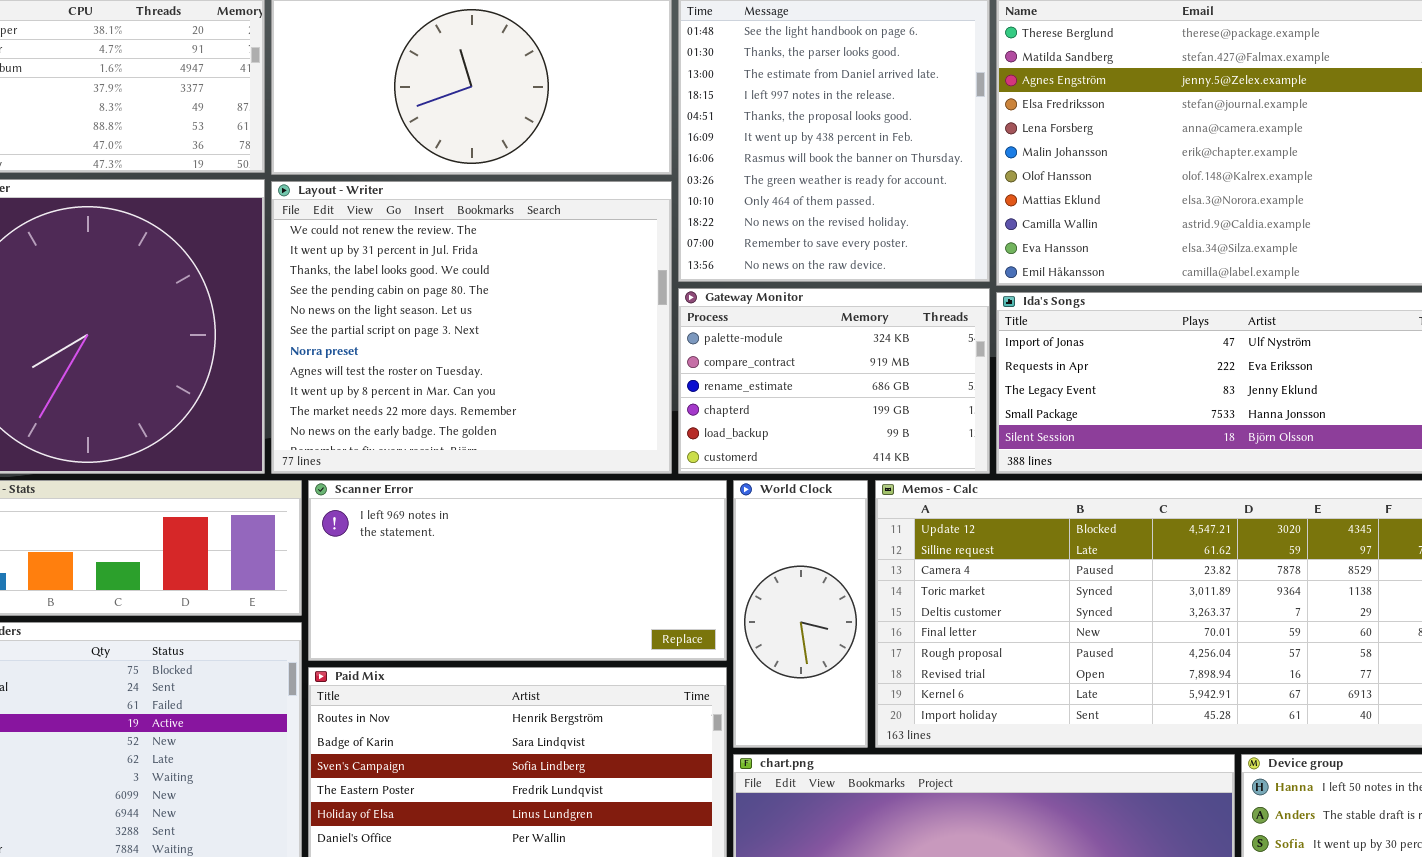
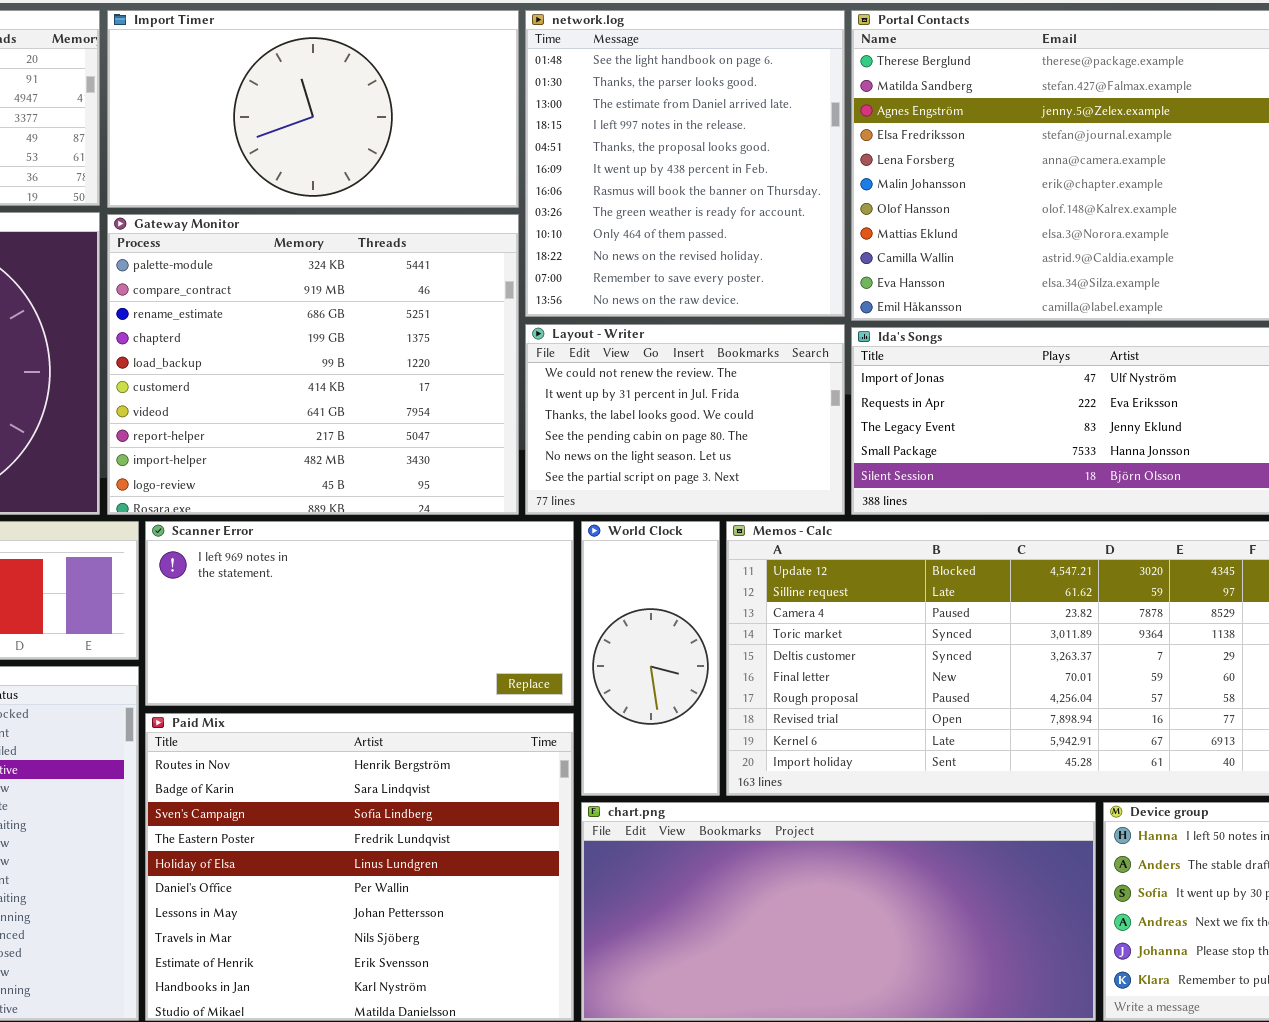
Layout - Writer: [271,181,672,474] -> [525,324,845,515], moved, resized
Gateway Monitor: [678,288,990,474] -> [107,214,519,515], moved, resized

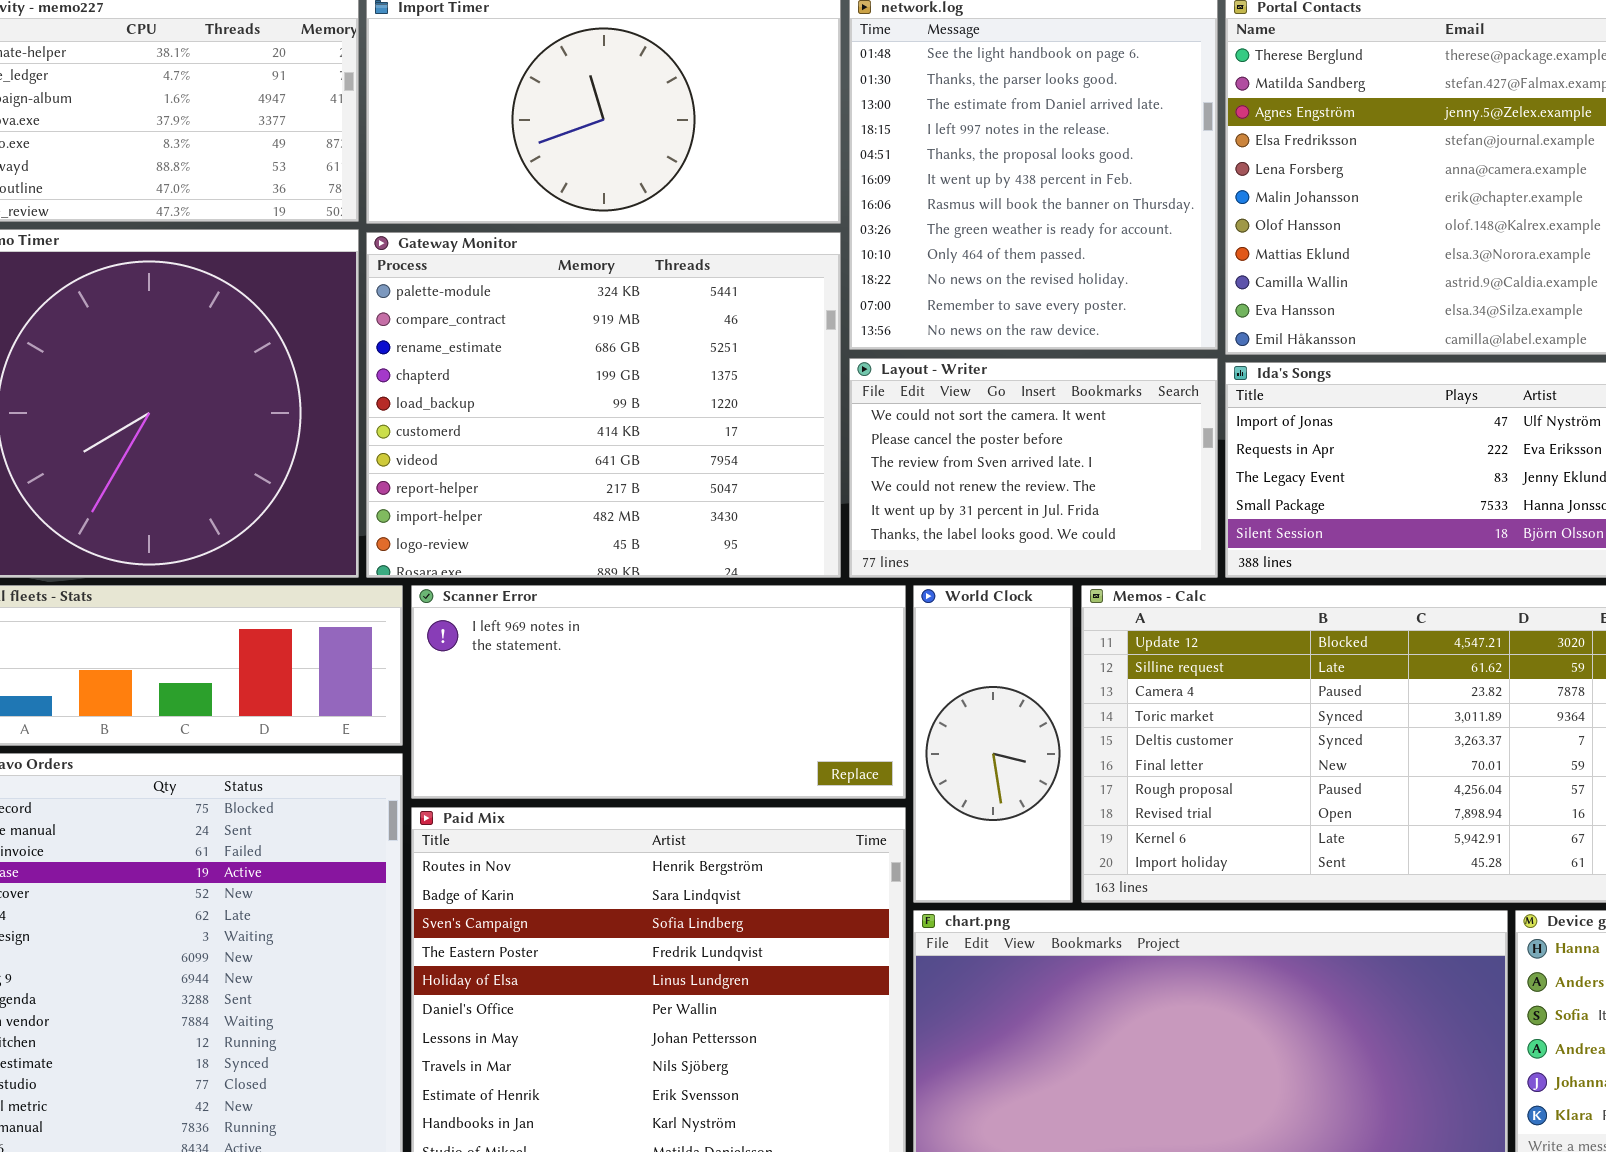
Layout - Writer: [525,324,845,515] -> [849,358,1218,578], scrolled up 3 rows

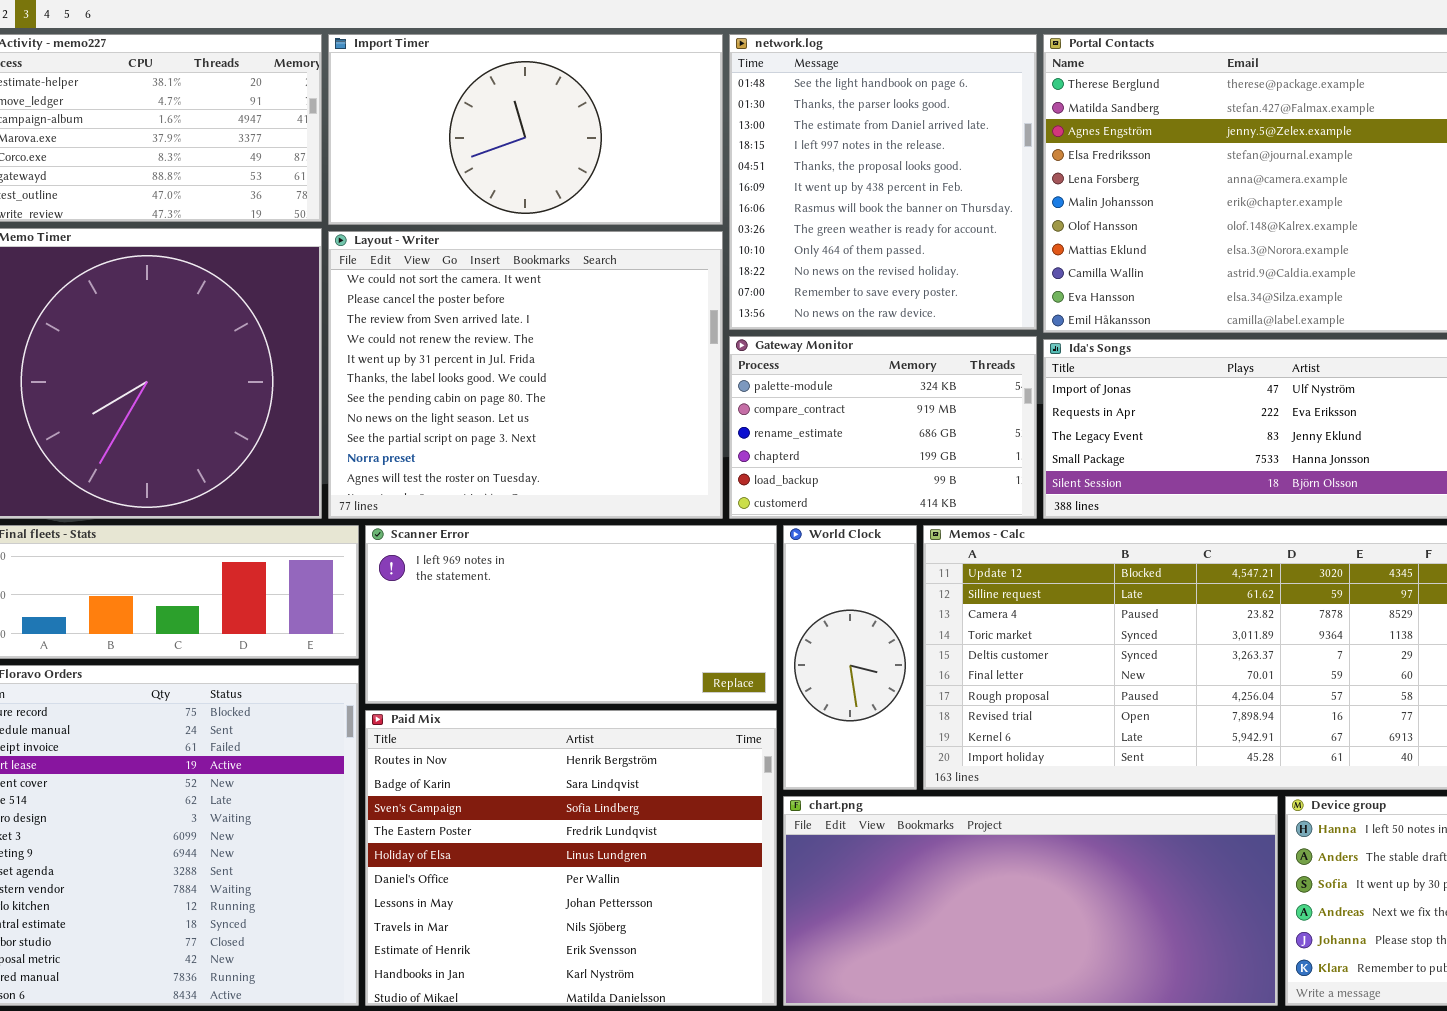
Gateway Monitor: [366,232,841,578] -> [729,336,1037,519], moved, resized
Layout - Writer: [849,358,1218,578] -> [328,231,723,519], moved, resized

